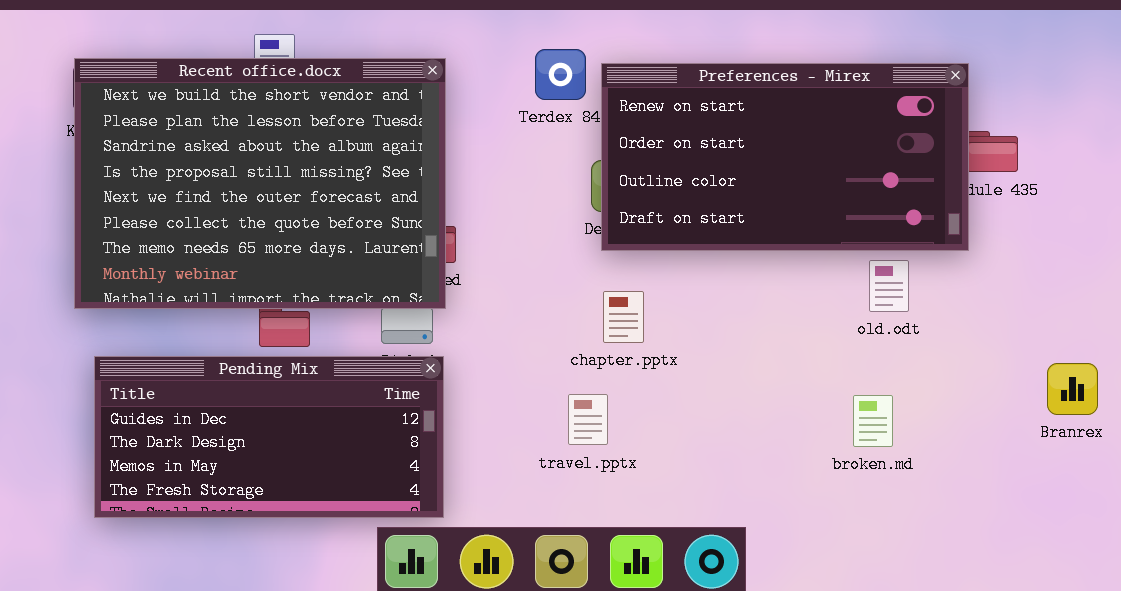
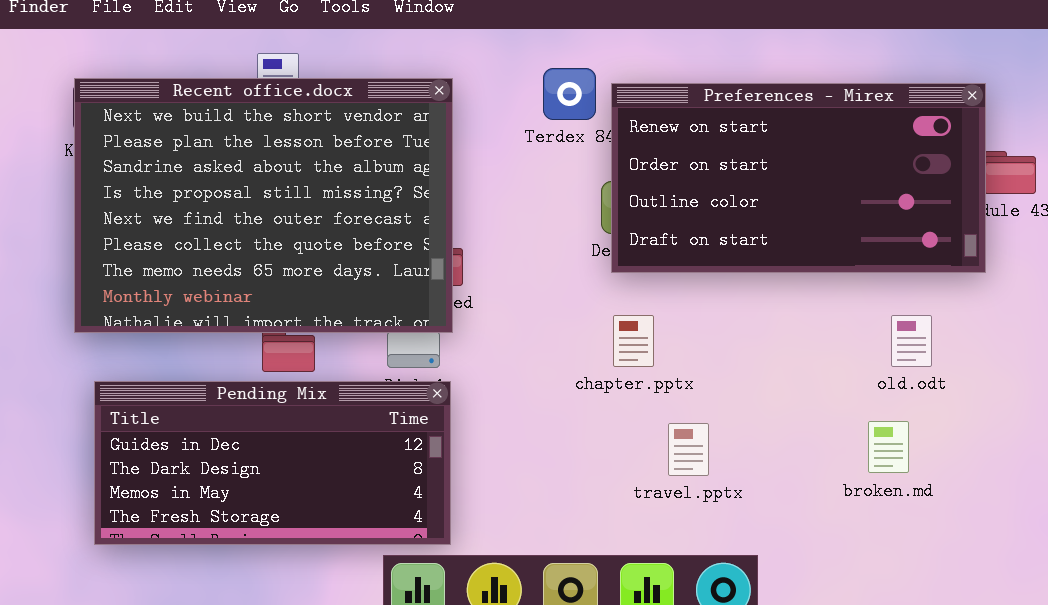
old.odt: [869,260,909,312] -> [891,315,932,367], moved
travel.pptx: [568,394,608,445] -> [668,423,709,476], moved

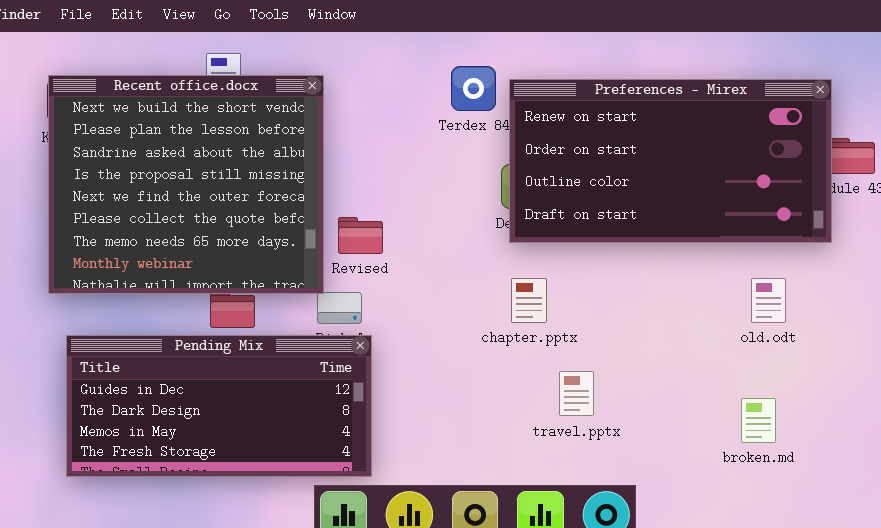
Recent office.docx: [74,78,453,333] -> [48,75,324,294], resized
broken.md: [868,421,909,473] -> [741,398,776,443], moved

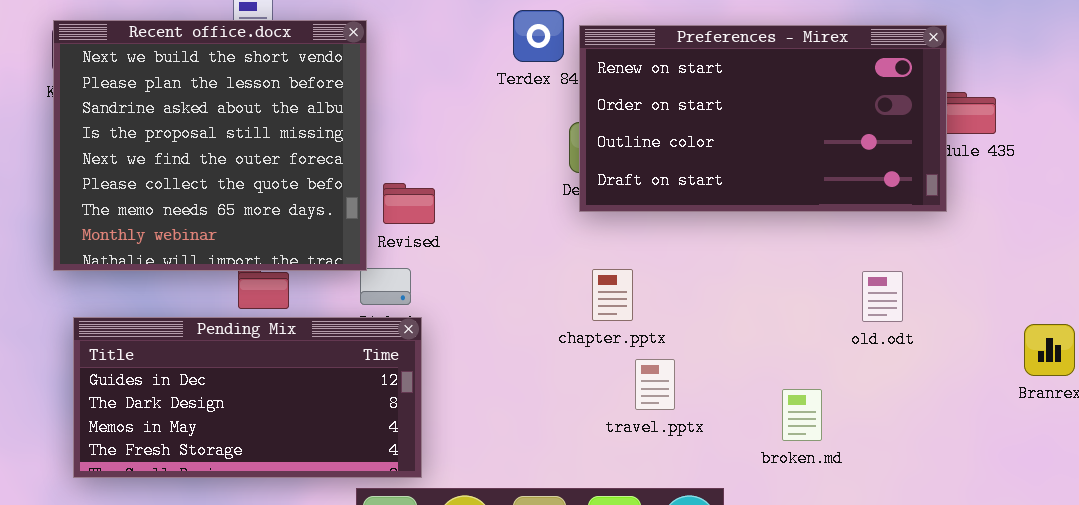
chapter.pptx: [511,278,547,323] -> [592,269,633,321], moved
old.odt: [751,278,786,323] -> [862,271,903,322], moved
broken.md: [741,398,776,443] -> [782,389,822,441], moved

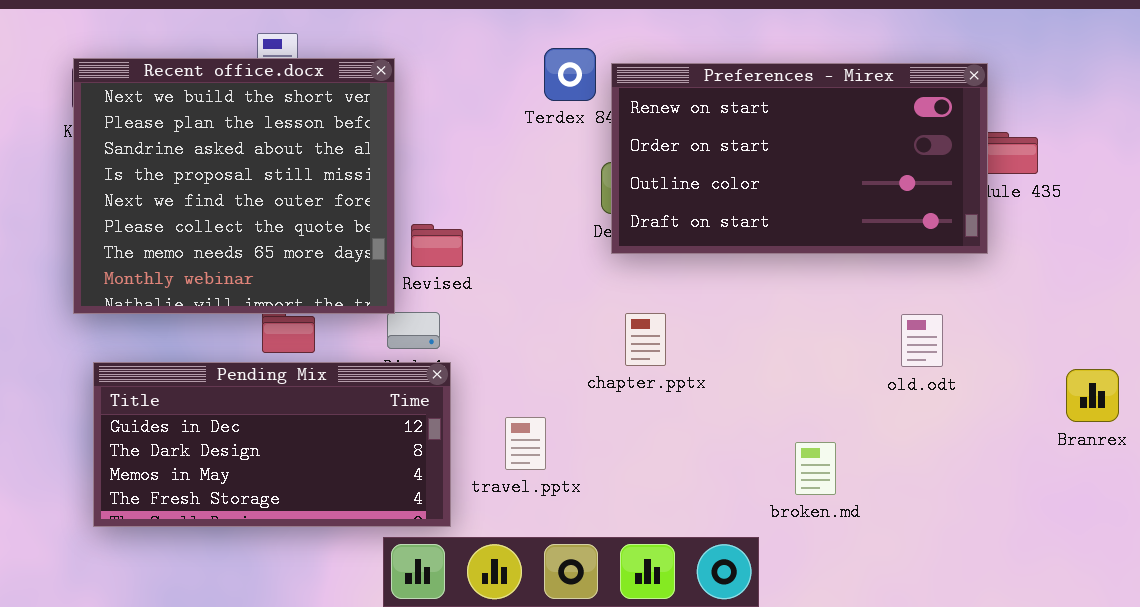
travel.pptx: [635,359,675,410] -> [505,417,546,470], moved
broken.md: [782,389,822,441] -> [795,442,836,495], moved

